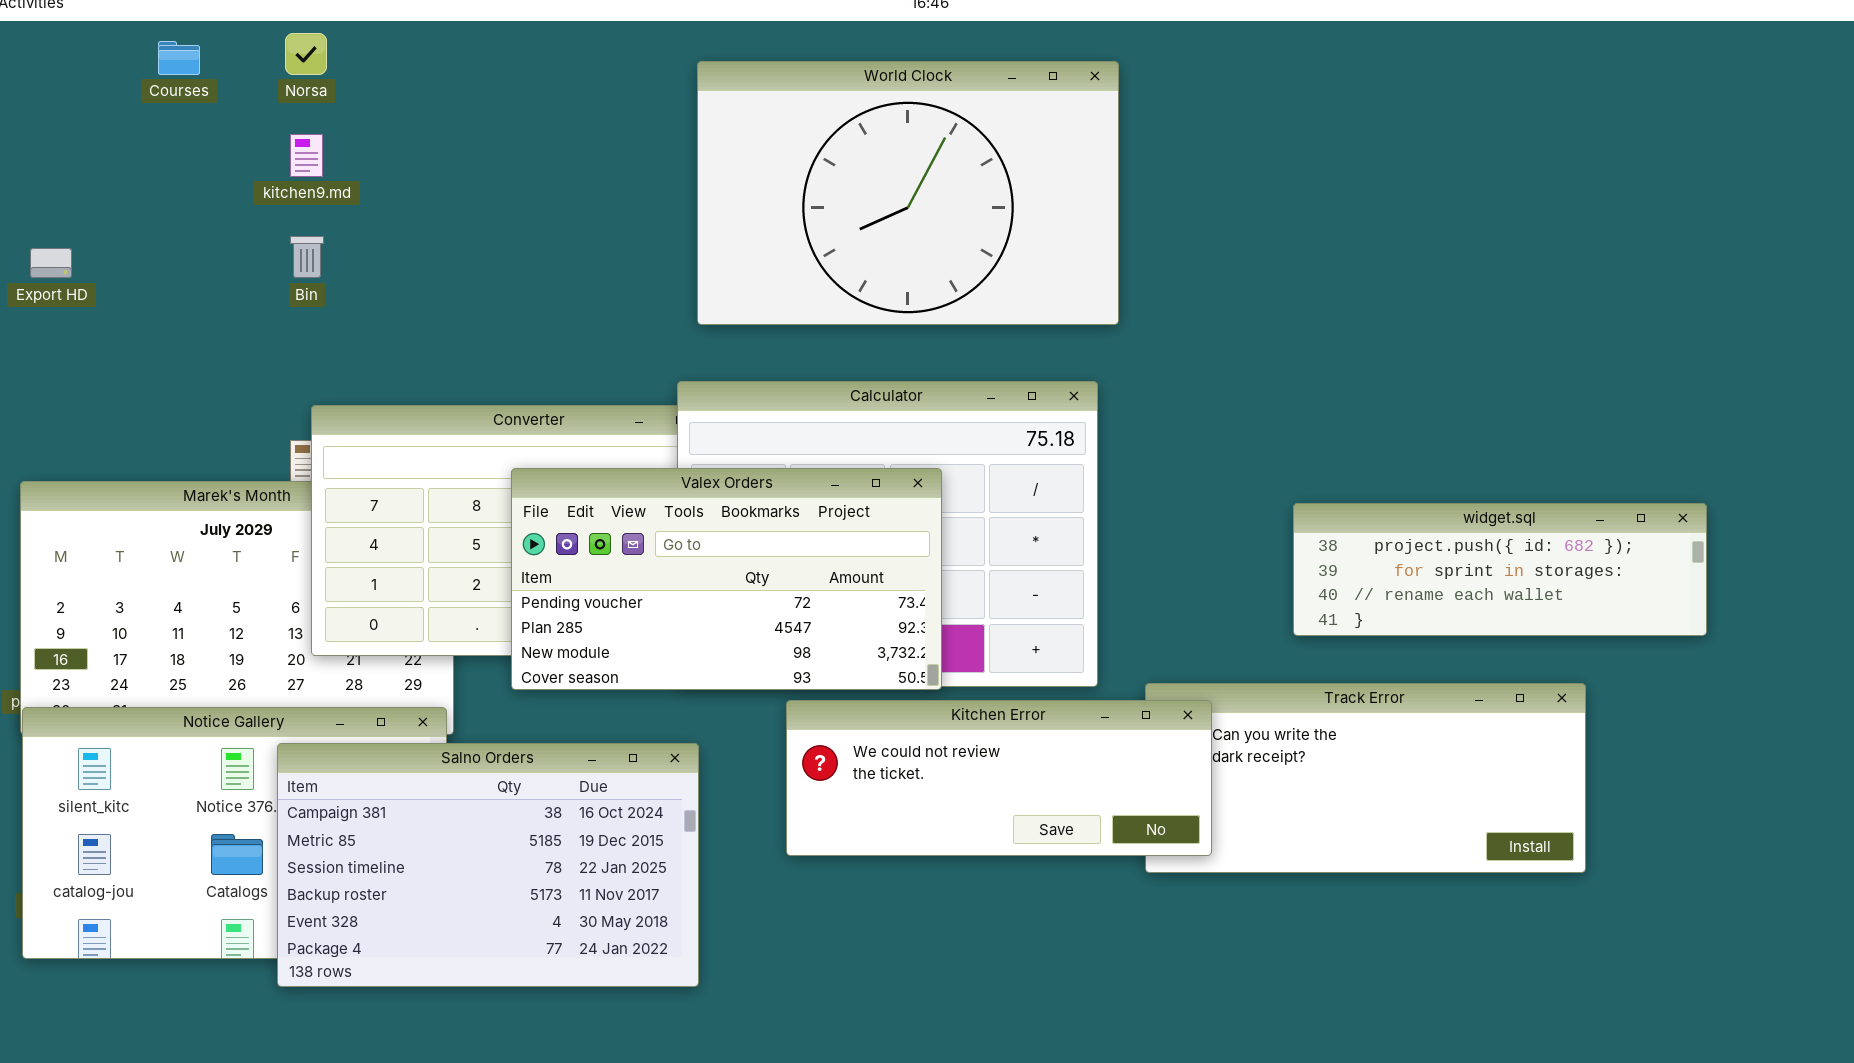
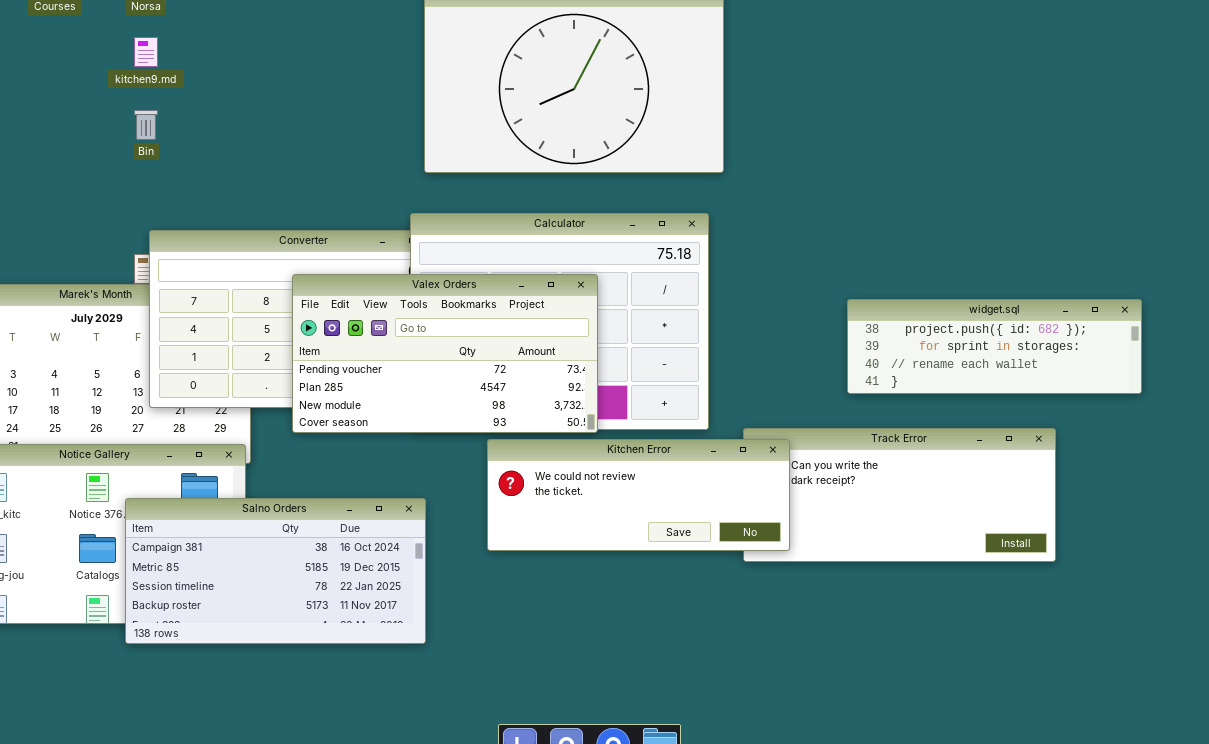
Salno Orders: [277,743,699,987] -> [125,498,426,644], resized

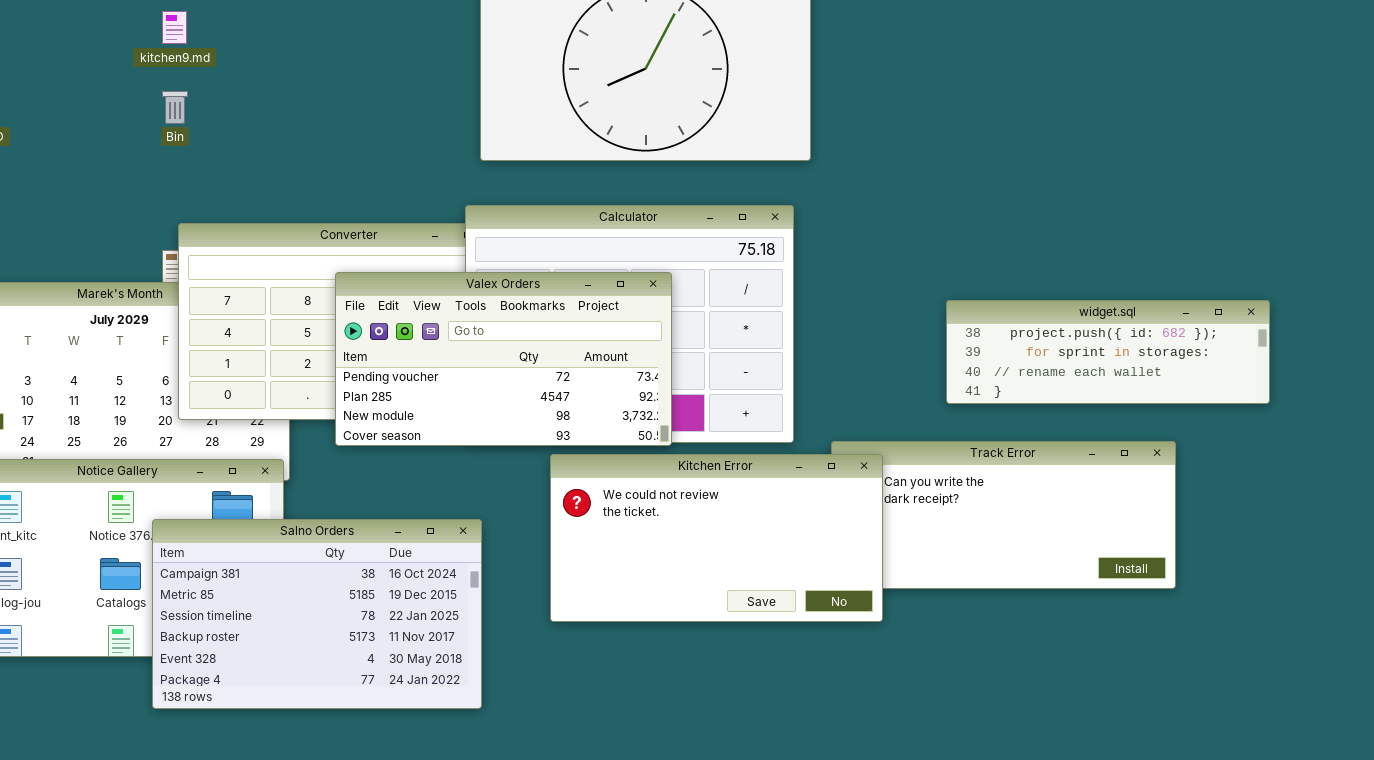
Kitchen Error: [487,439,790,551] -> [550,454,883,622], resized
Salno Orders: [125,498,426,644] -> [152,519,482,709], resized

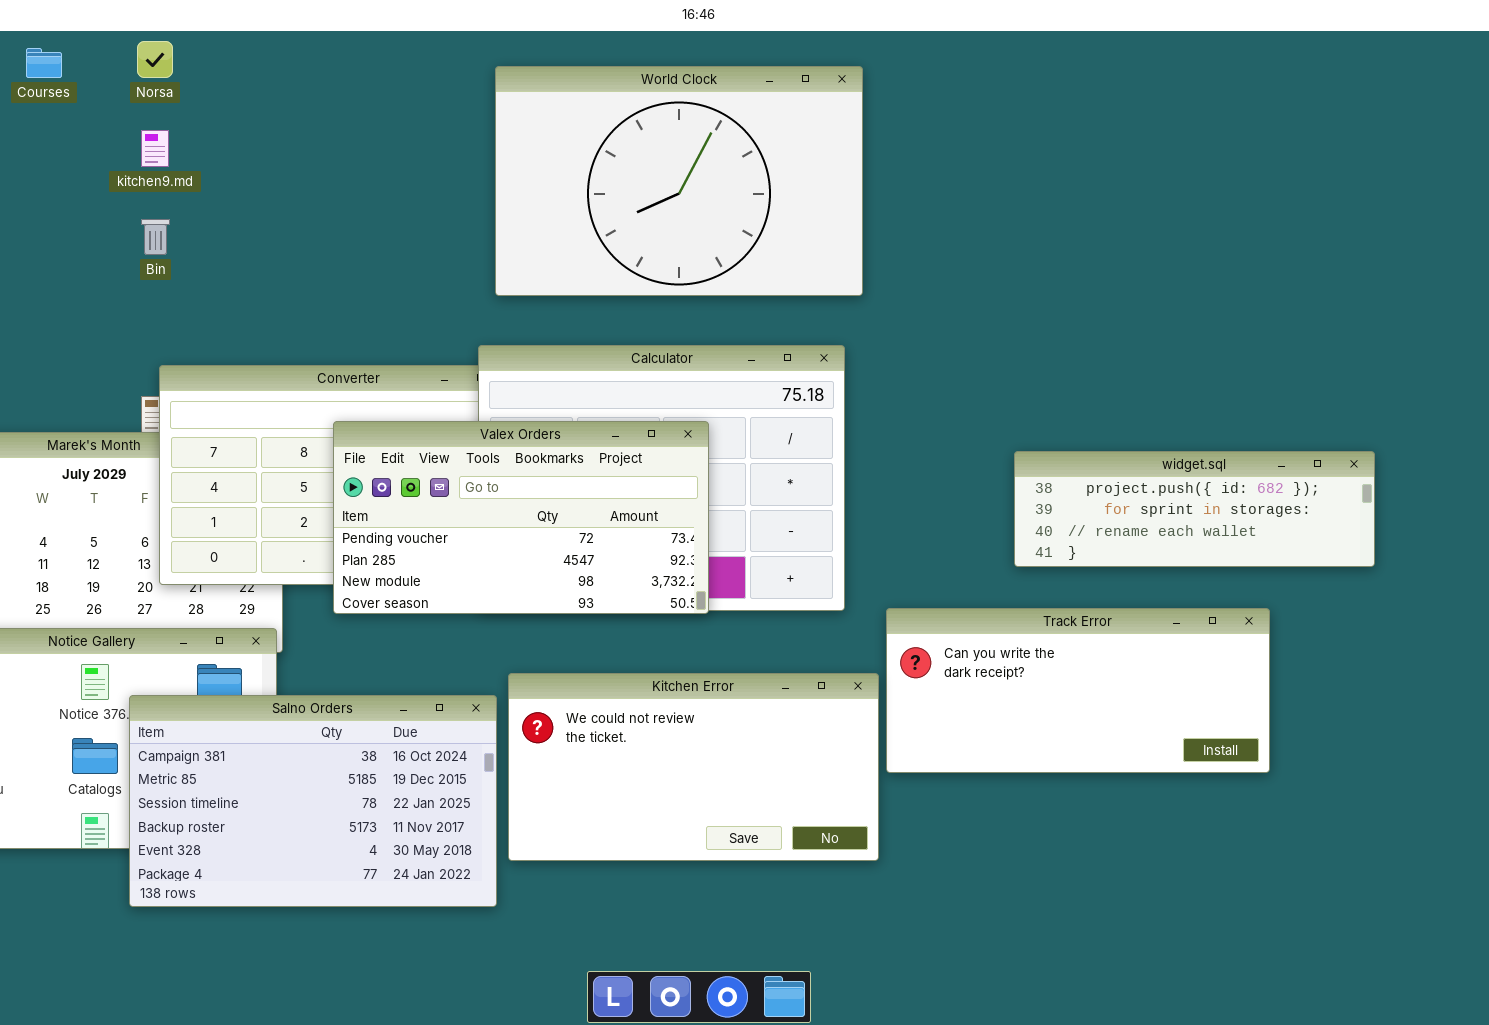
Kitchen Error: [550,454,883,622] -> [508,673,879,861], moved

